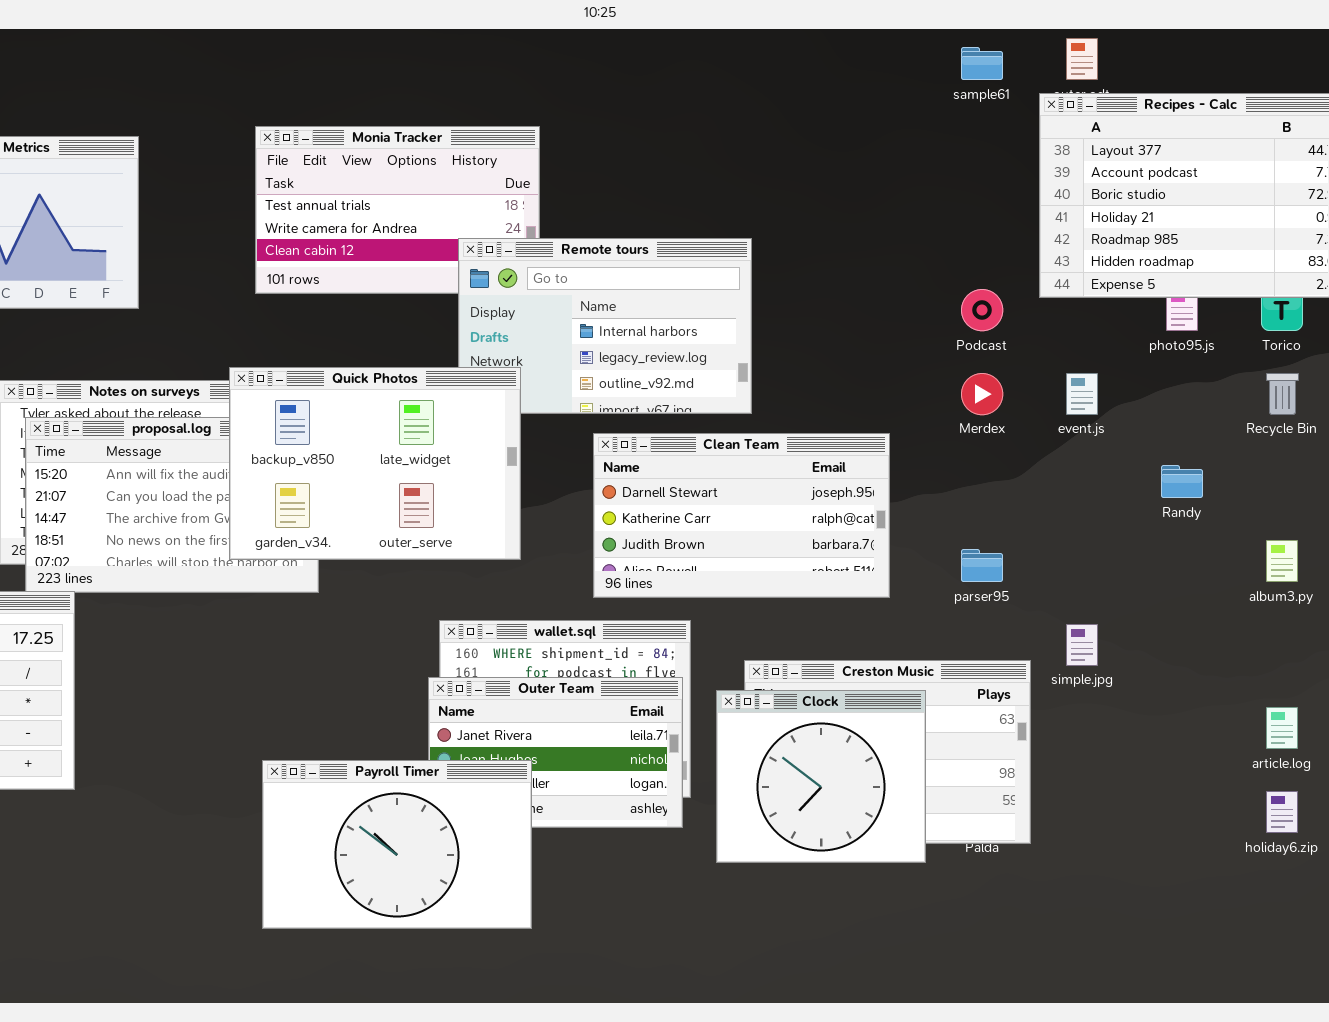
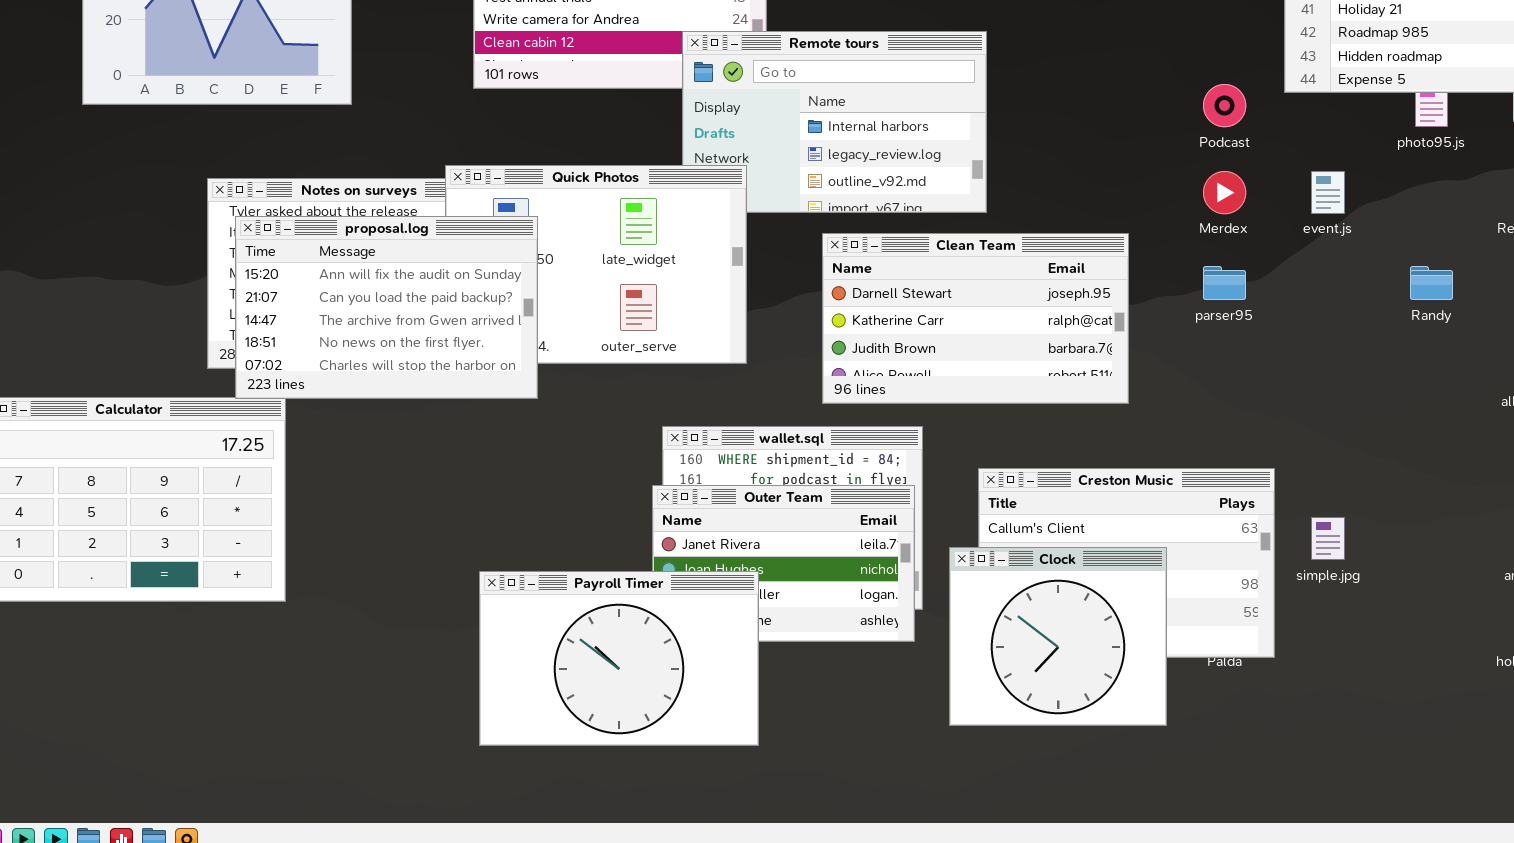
proposal.log: [25,417,319,593] -> [235,216,538,399], raised
parser95: [961,549,1003,582] -> [1203,266,1246,300], moved
simple.jpg: [1066,624,1098,666] -> [1311,517,1345,560], moved
Clock: [716,690,926,863] -> [949,547,1167,726], moved

